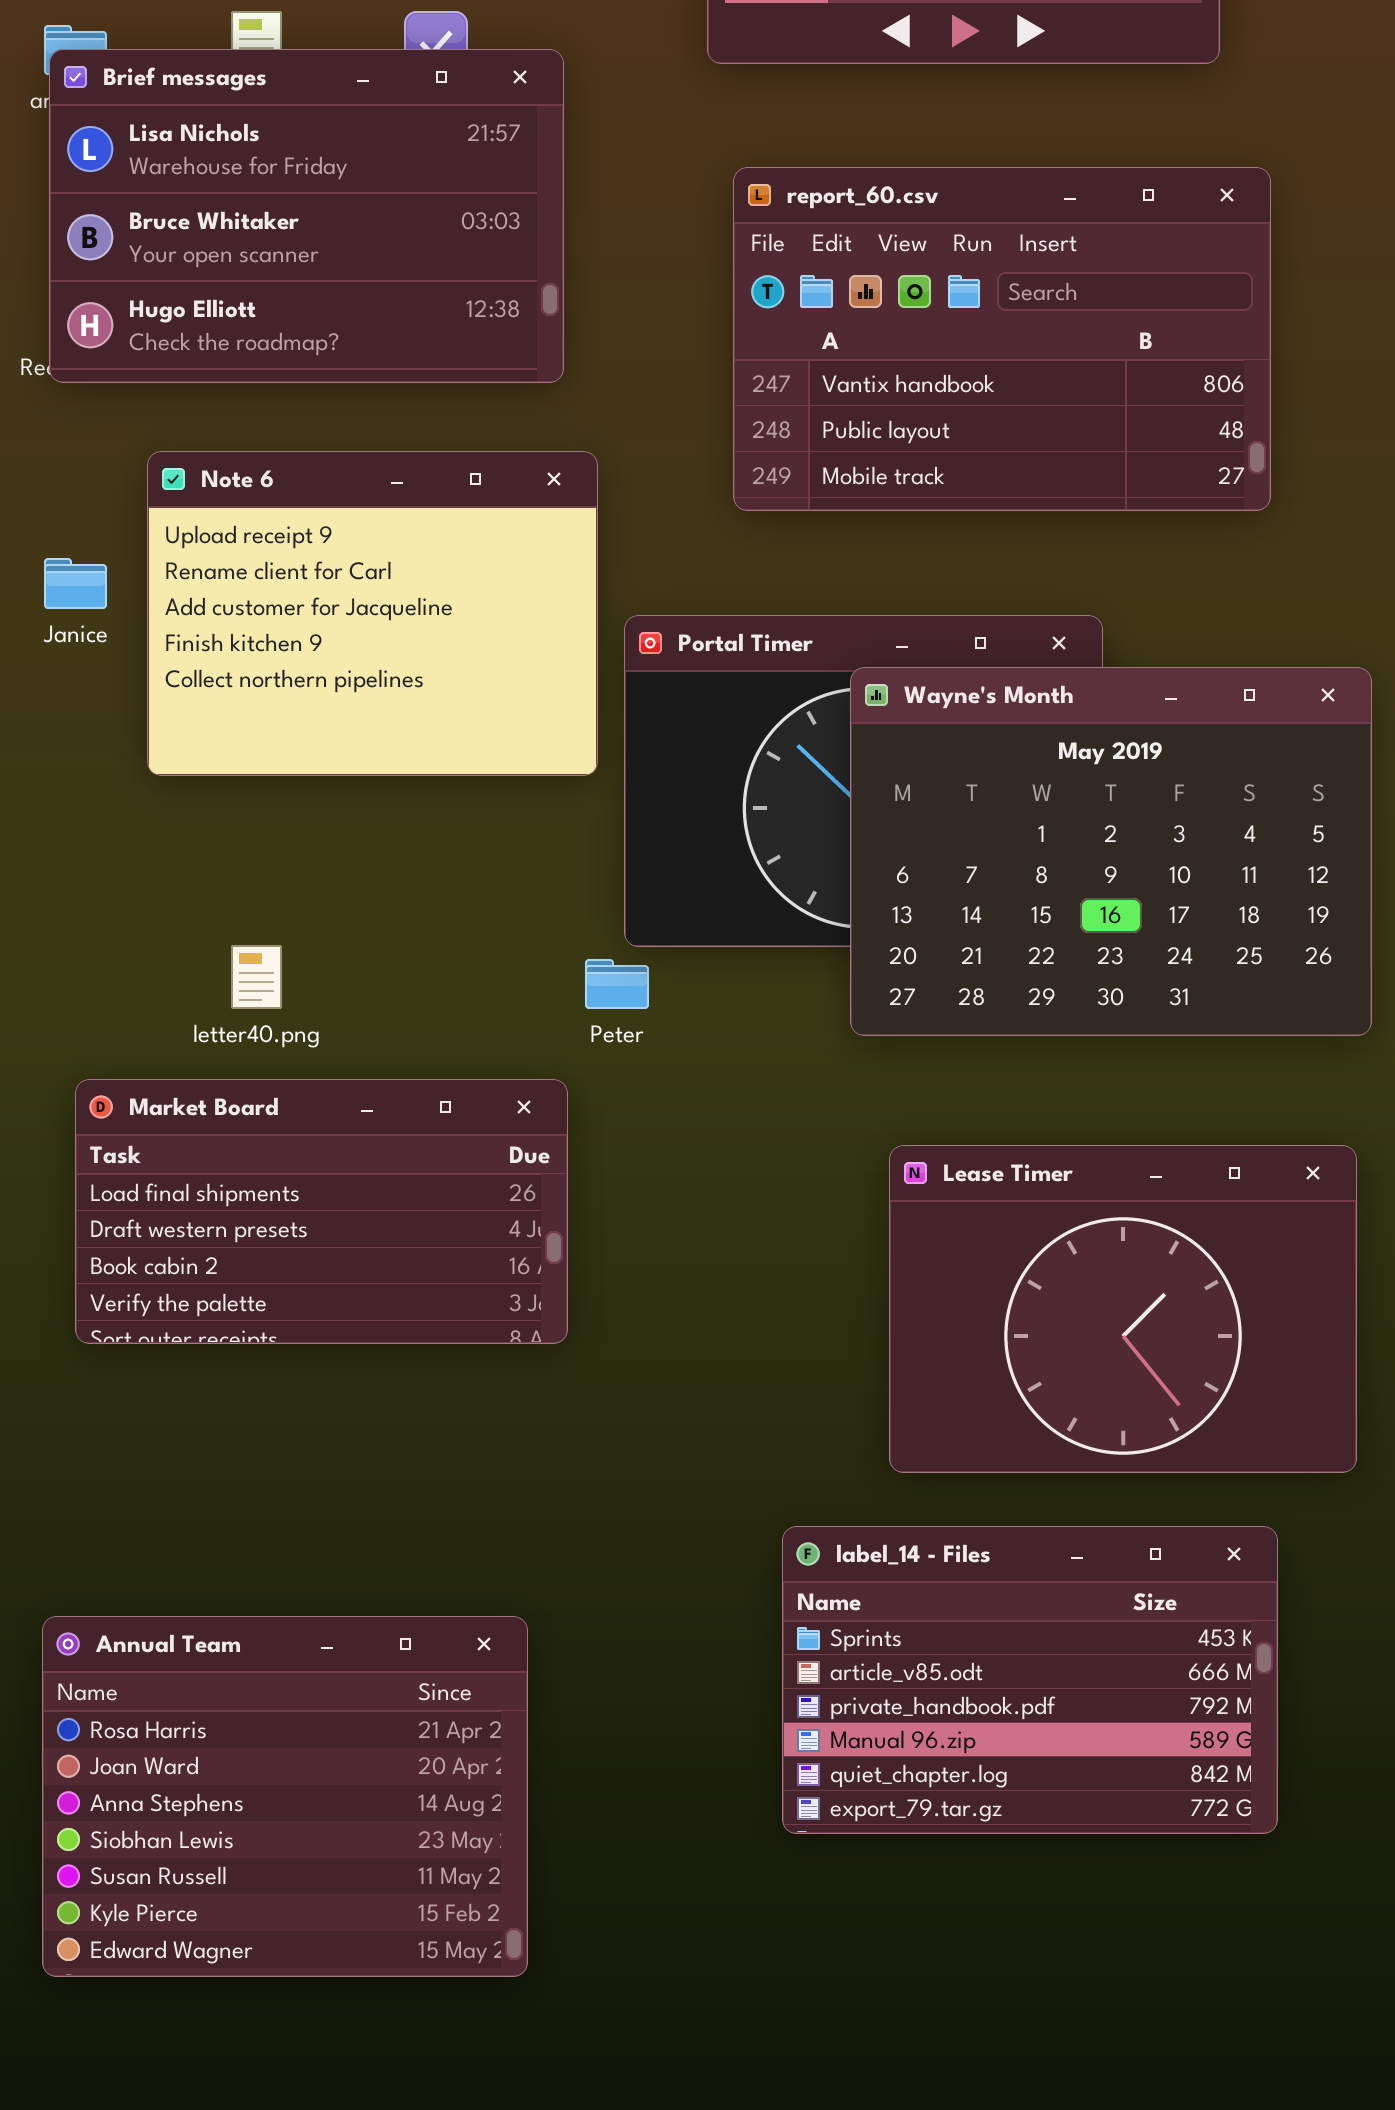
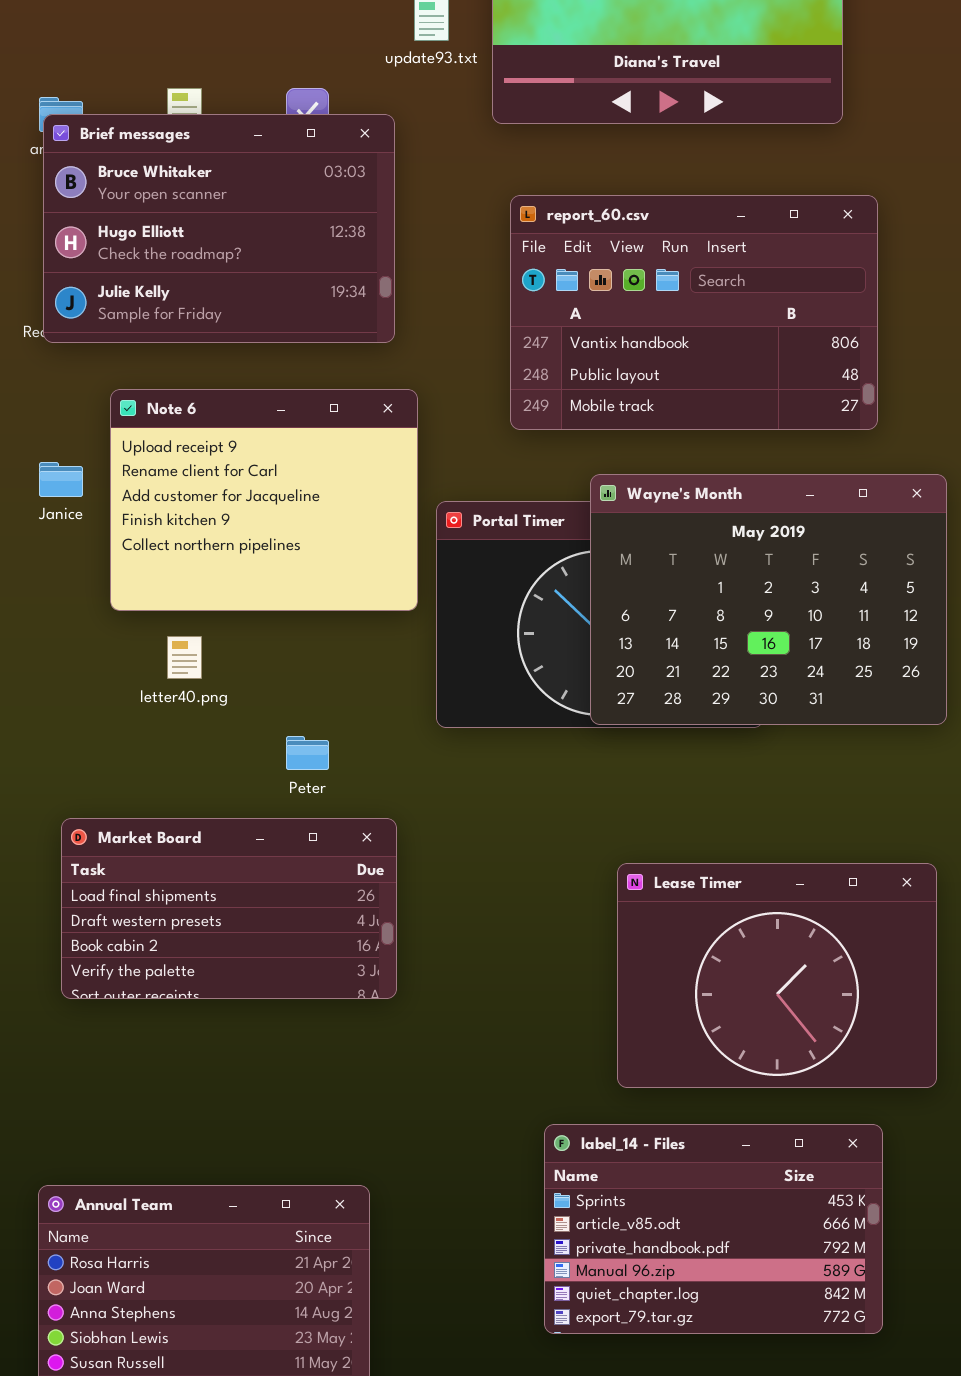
Brief messages: [49,49,564,383] -> [43,114,395,343], scrolled down 1 row
Wayne's Month: [850,667,1372,1036] -> [590,474,947,725], moved
letter40.png: [231,945,282,1009] -> [167,636,202,679], moved
Peter: [585,959,649,1009] -> [286,736,329,770], moved

